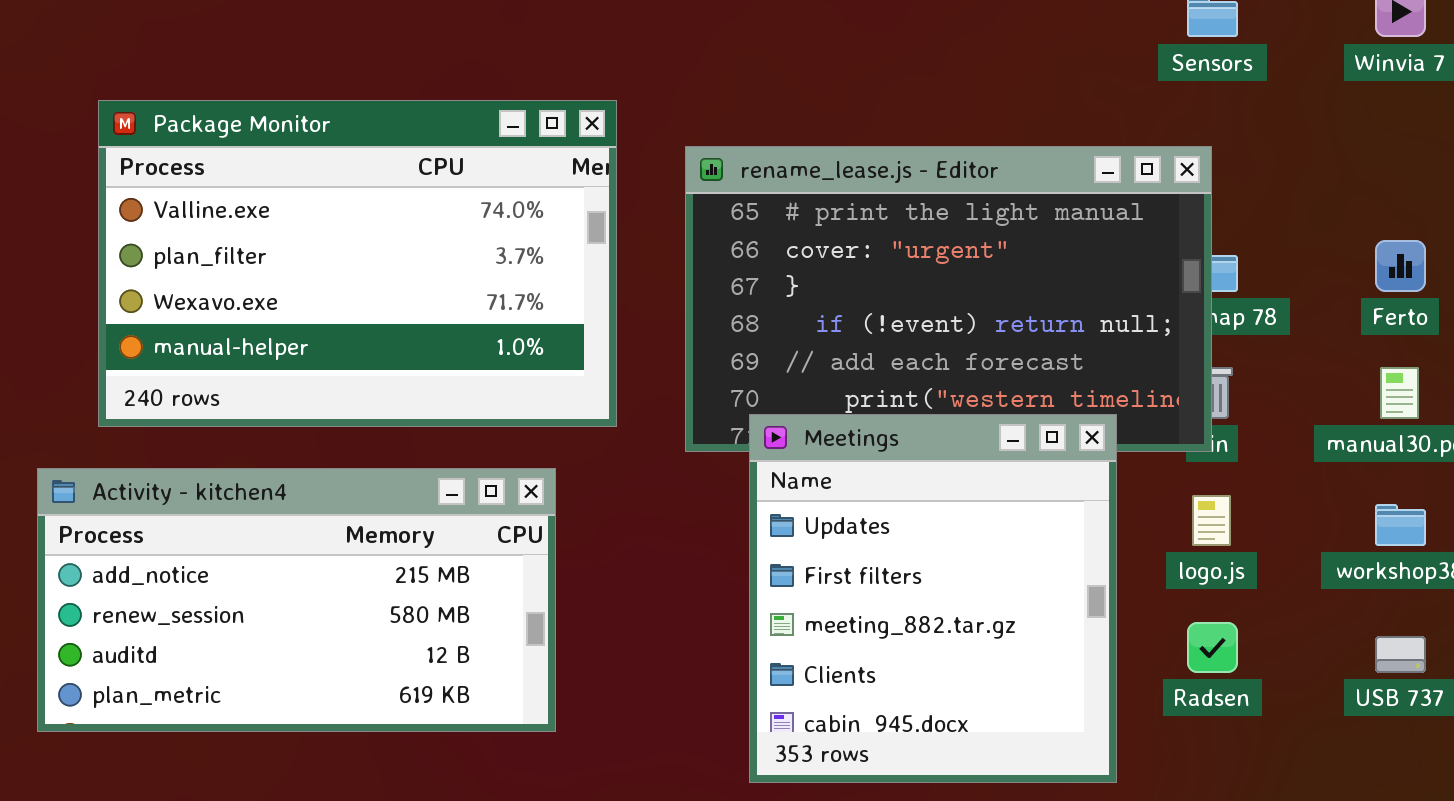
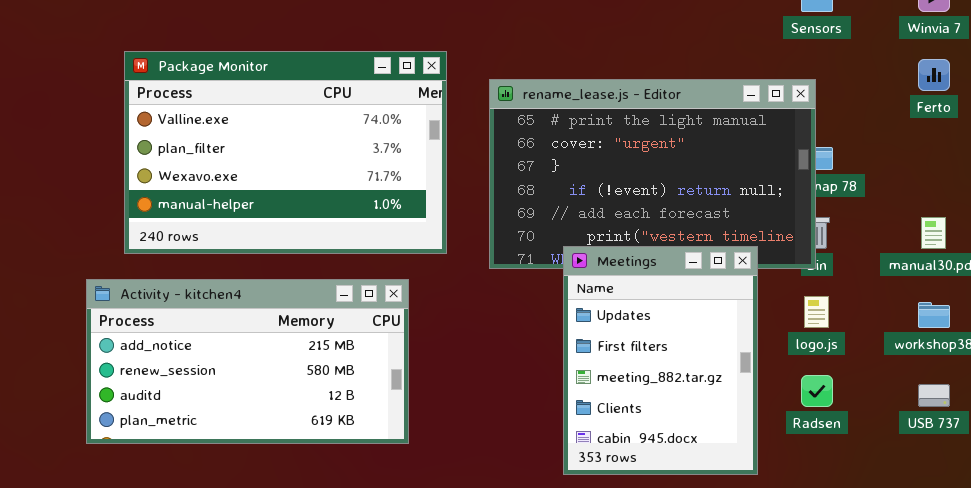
Ferto: [1375,240,1426,292] -> [918,59,950,91], moved
Meetings: [749,414,1117,783] -> [563,246,758,475], resized

